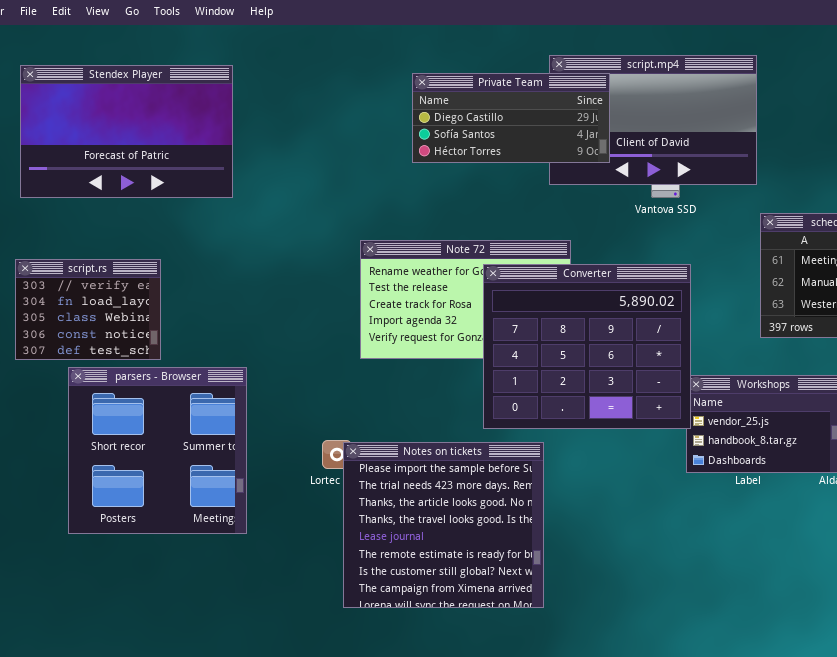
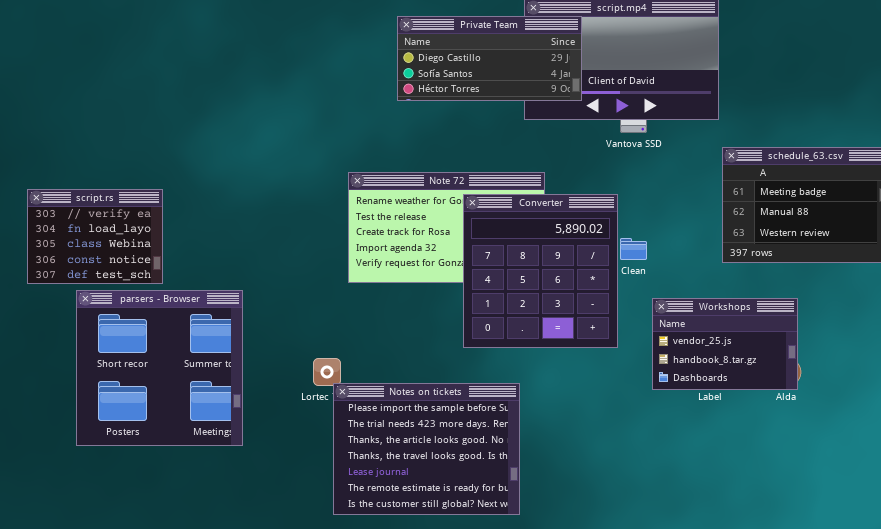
Stendex Player: [20,65,233,198] -> none, closed
Converter: [483,264,691,429] -> [463,194,618,348], resized
Notes on tickets: [343,442,544,608] -> [333,383,520,515], resized

